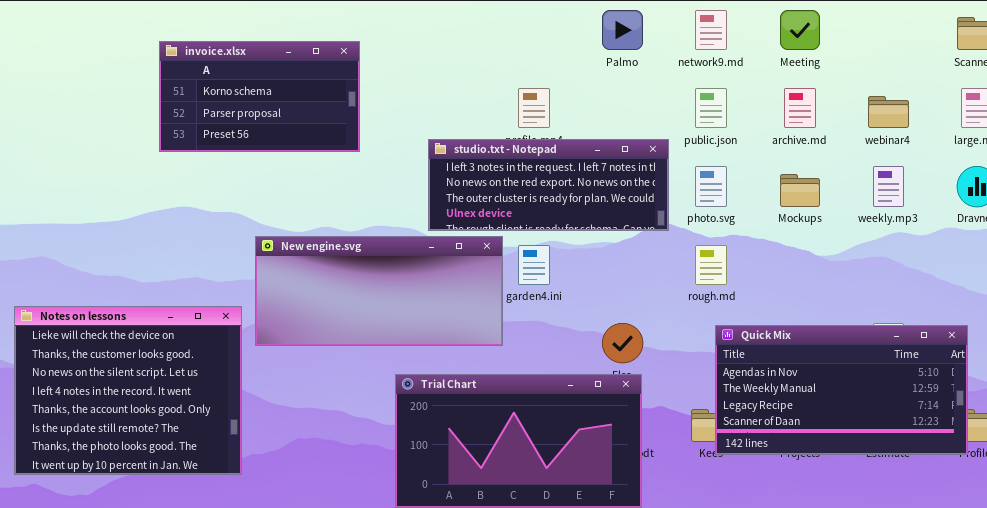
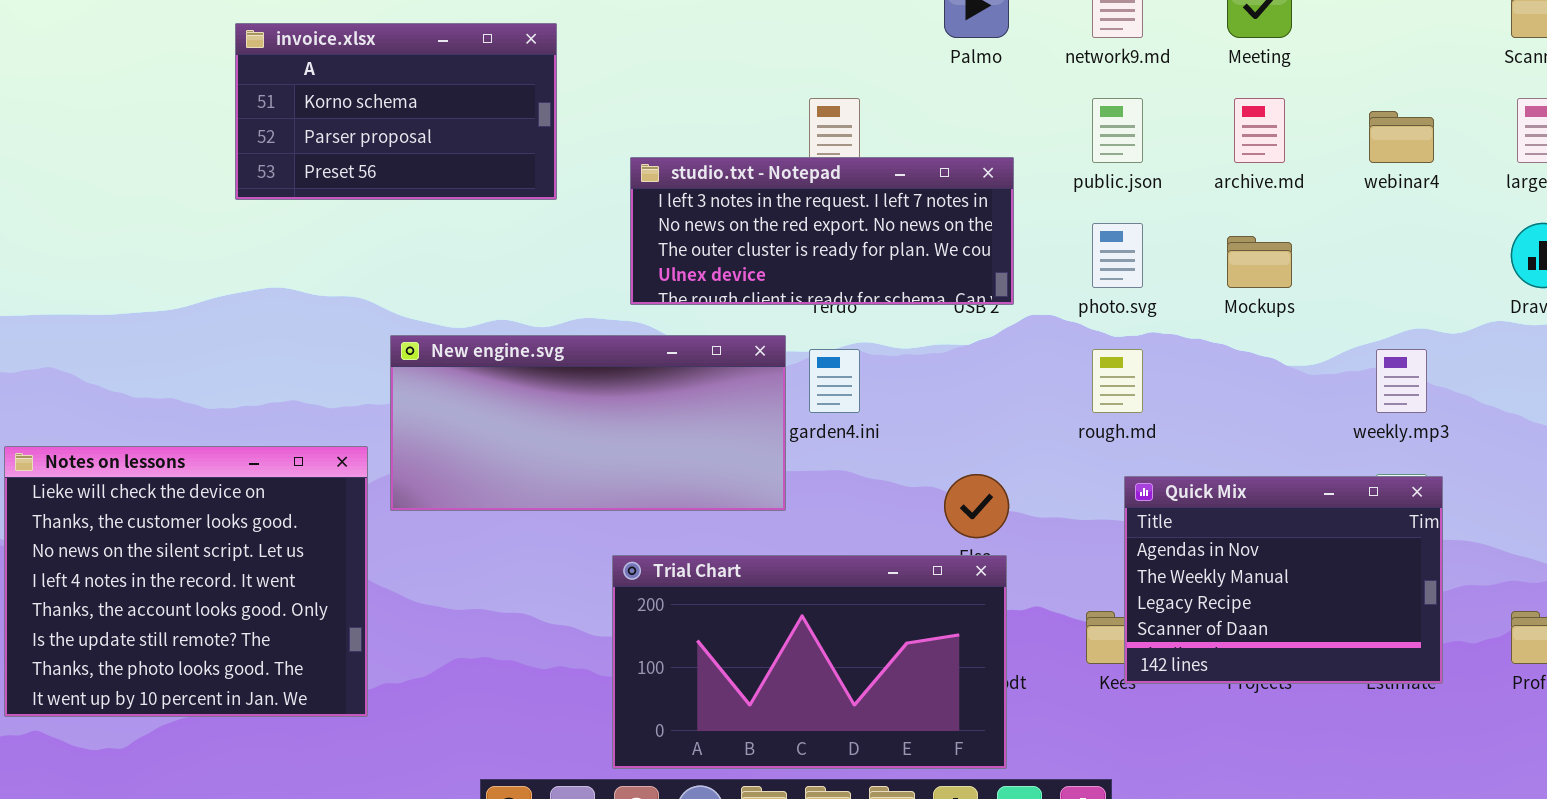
studio.txt - Notepad: [428,139,669,231] -> [630,157,1014,305], moved
weekly.mp3: [873,166,904,207] -> [1376,349,1427,413], moved
Quick Mix: [715,325,968,455] -> [1124,476,1443,684], resized

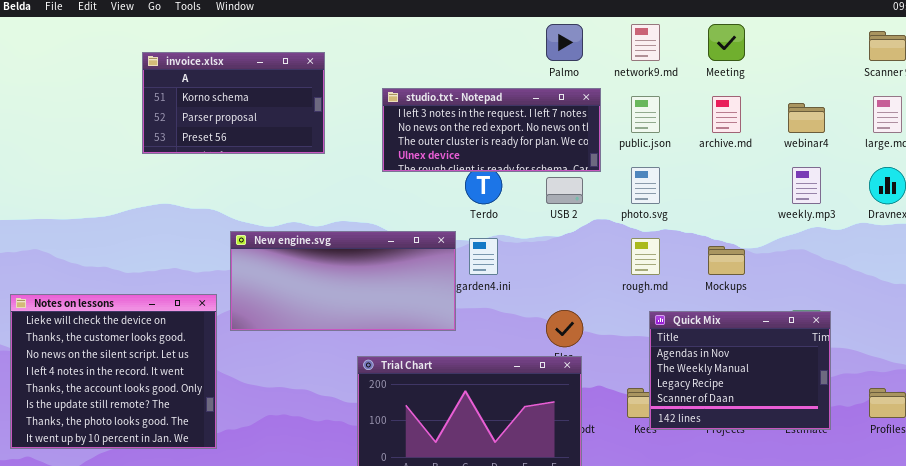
studio.txt - Notepad: [630,157,1014,305] -> [382,88,601,172], moved
Mockups: [1227,236,1292,288] -> [708,246,745,275], moved
weekly.mp3: [1376,349,1427,413] -> [792,167,821,204], moved

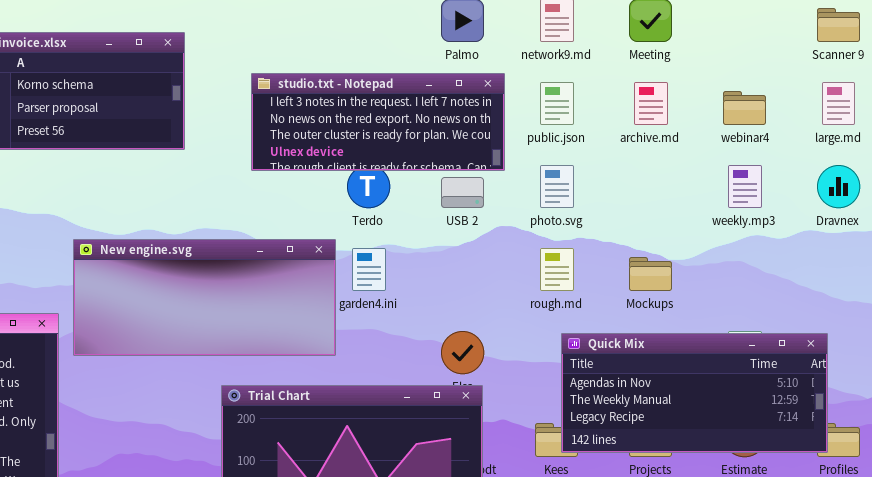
Quick Mix: [649,311,831,430] -> [561,333,828,453], resized

